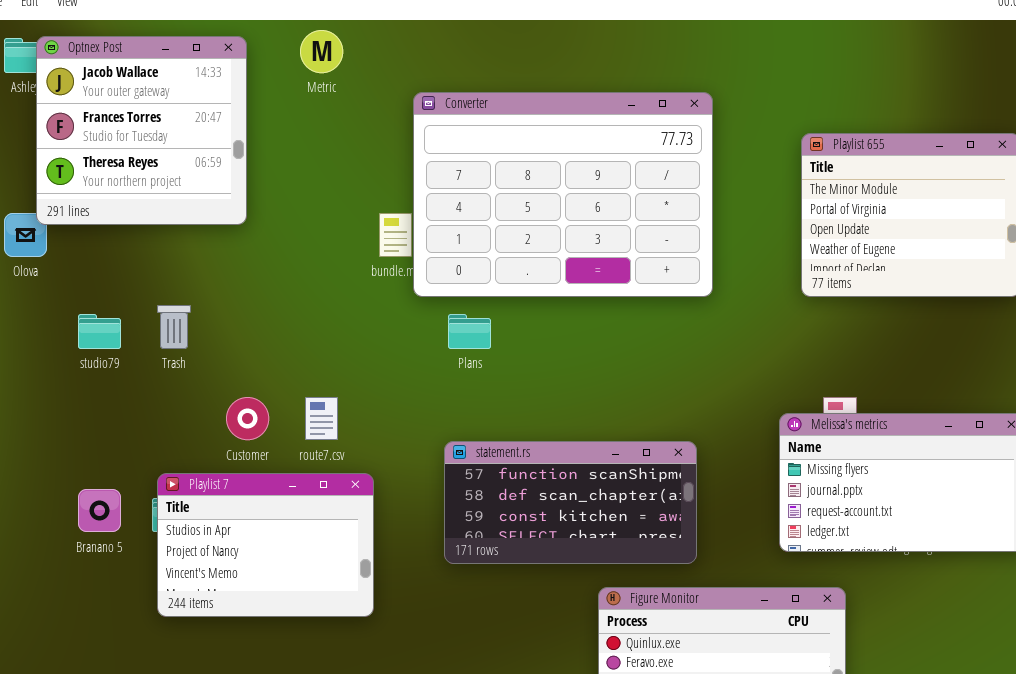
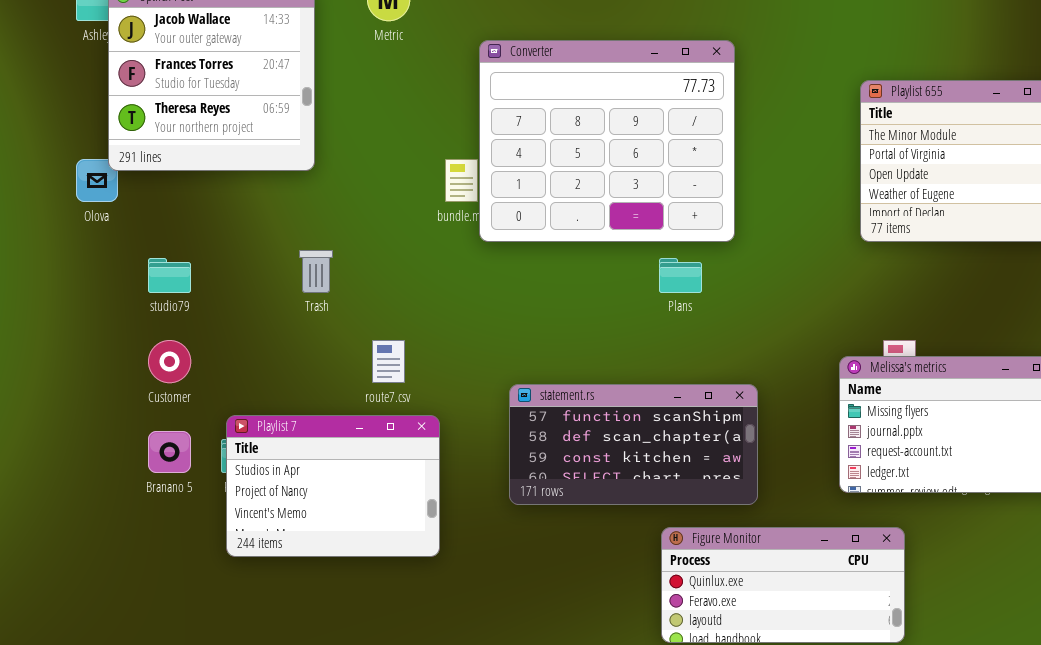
Converter: [413,92,713,297] -> [479,40,735,242], resized
Trash: [157,305,191,349] -> [299,250,333,293], moved
Plans: [448,314,491,349] -> [659,258,702,293], moved
Customer: [226,397,269,440] -> [148,340,191,383], moved

